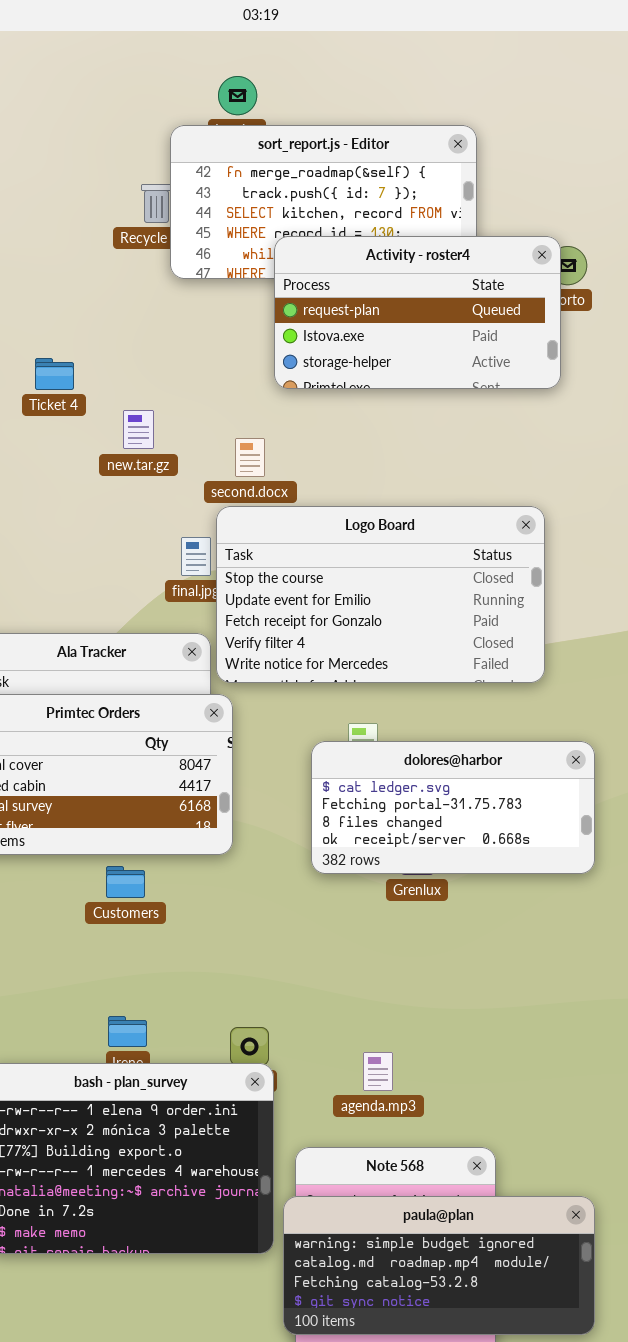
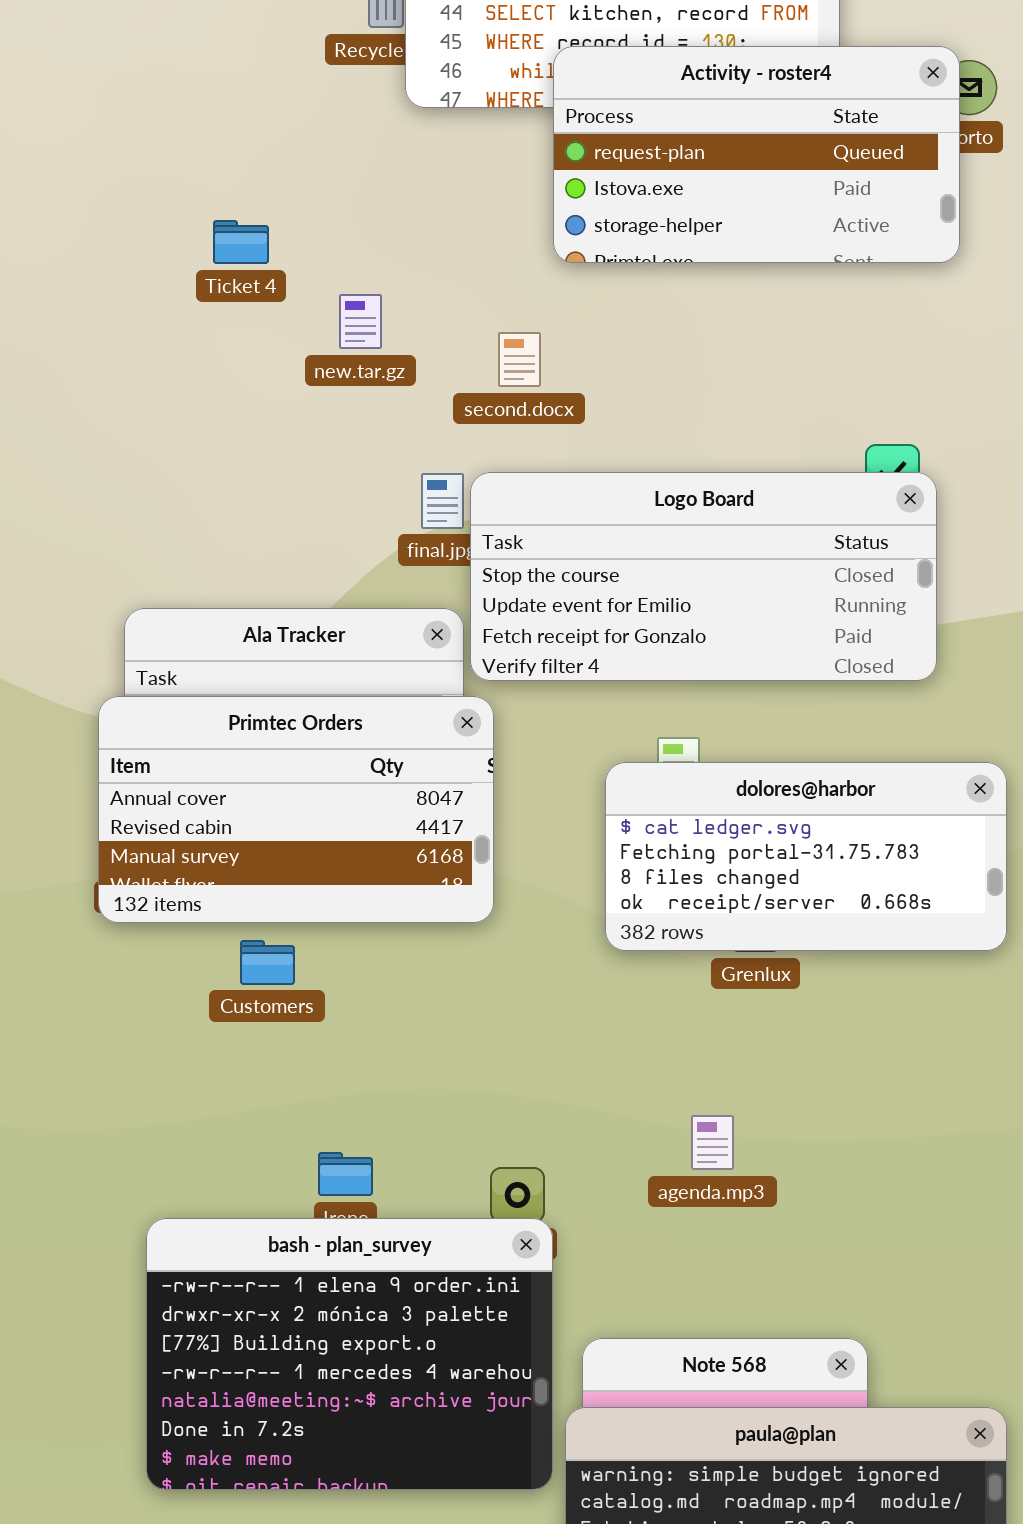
Logo Board: [216,506,545,683] -> [470,472,937,681], resized
Customers: [106,866,145,898] -> [240,940,295,985], moved
agenda.mp3: [363,1052,393,1091] -> [691,1115,734,1170], moved

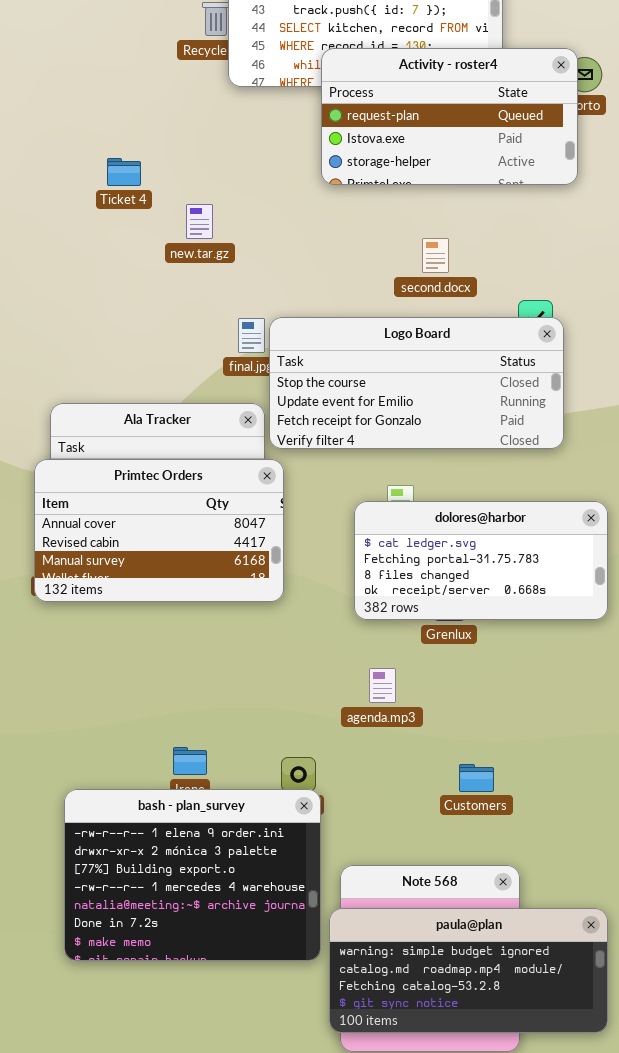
second.docx: [498,332,541,387] -> [422,238,449,273], moved
Customers: [240,940,295,985] -> [459,764,494,792], moved
agenda.mp3: [691,1115,734,1170] -> [369,668,396,703], moved

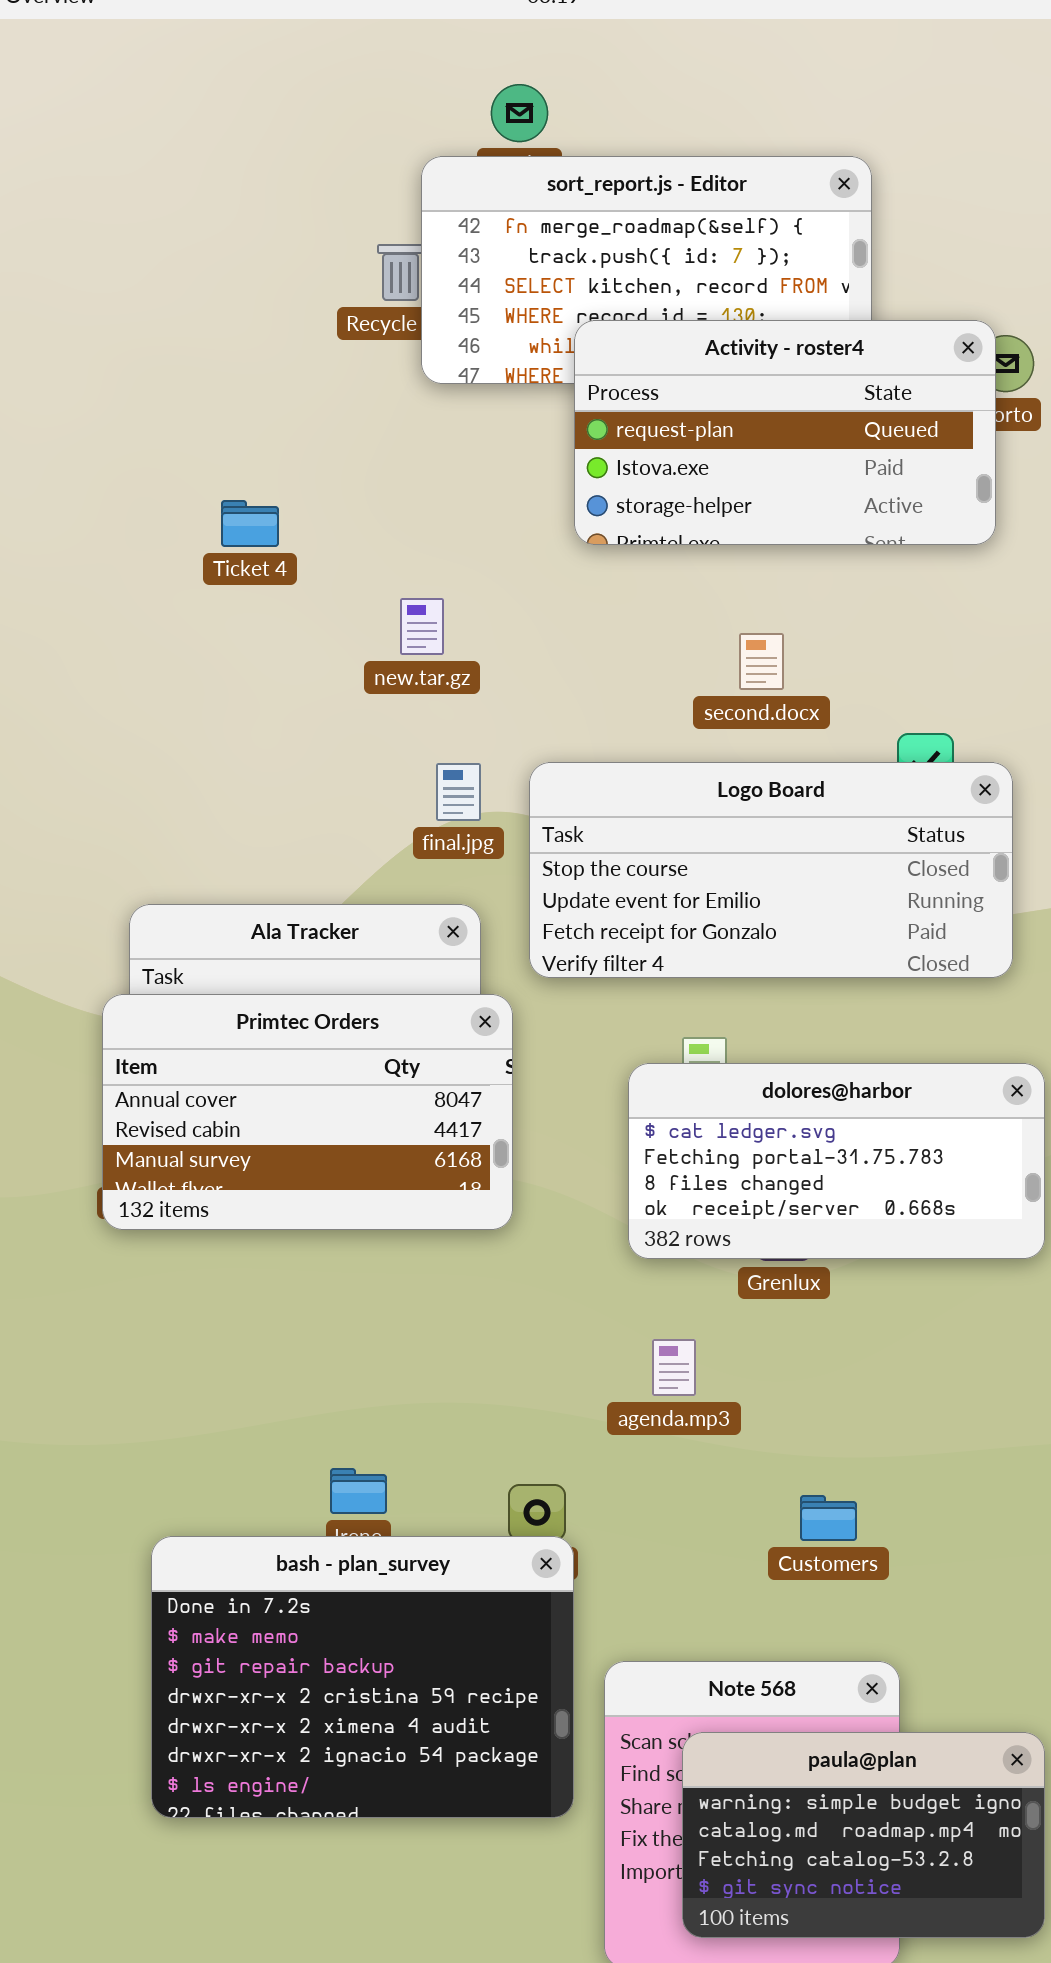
new.tar.gz: [186,204,213,239] -> [400,598,444,655], moved
Logo Board: [269,317,564,449] -> [529,762,1013,978], moved
bash - plan_survey: [64,789,321,961] -> [151,1536,574,1818], scrolled down 5 rows
paula@plan: [329,908,608,1033] -> [682,1732,1045,1938], resized

